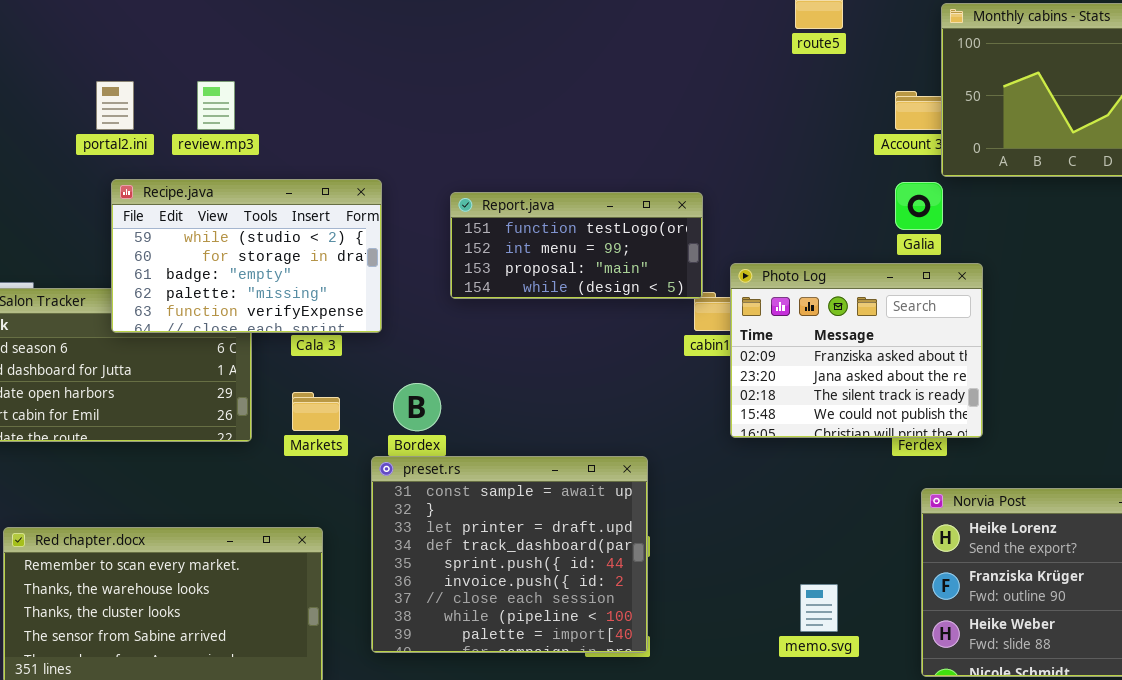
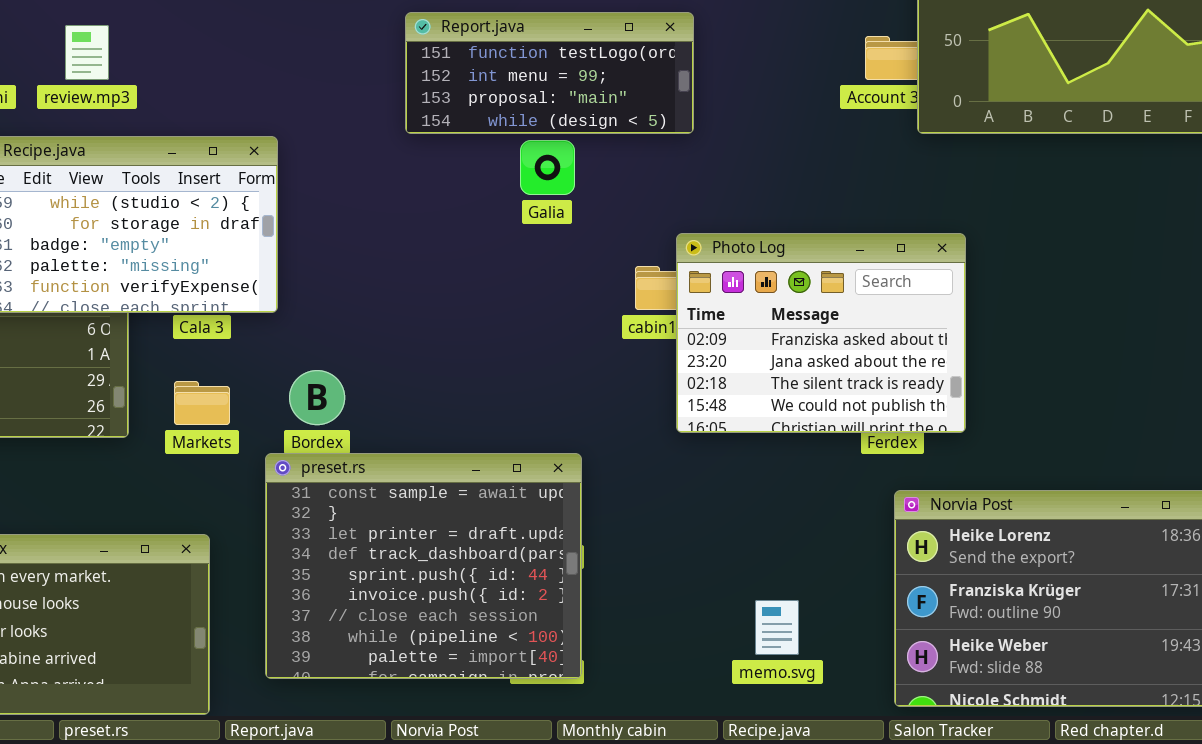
Galia: [895,182,943,230] -> [520,140,575,195], moved
Report.java: [450,192,703,299] -> [405,12,694,134], moved

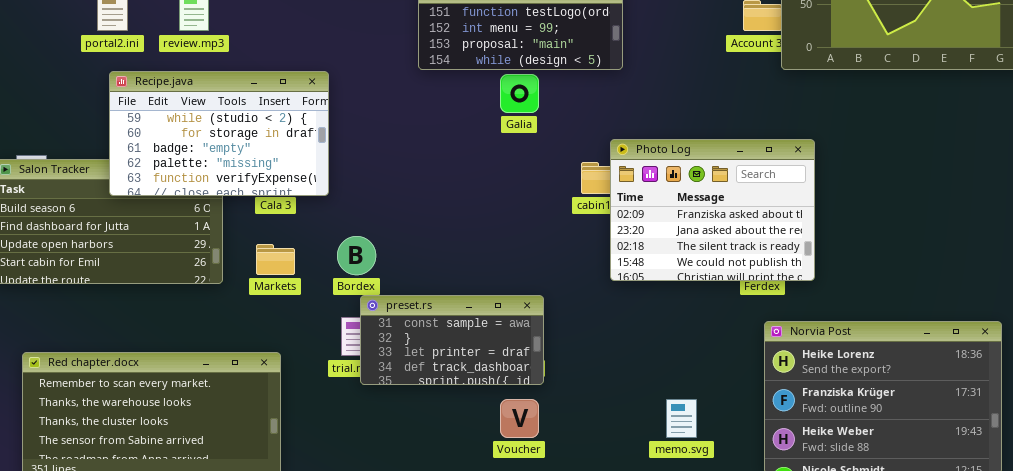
preset.rs: [265,453,582,679] -> [360,295,544,385], resized

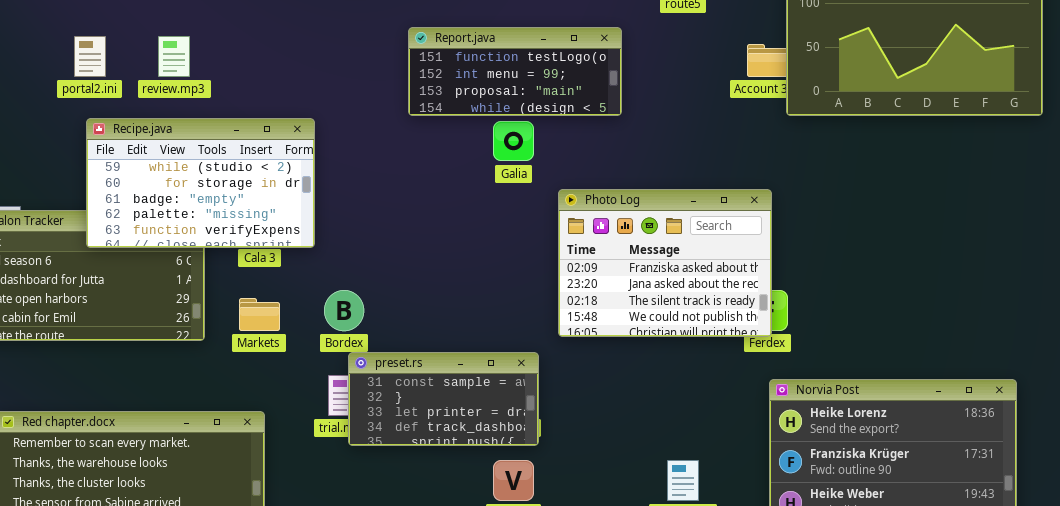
Photo Log: [610,139,815,281] -> [558,189,772,337], moved

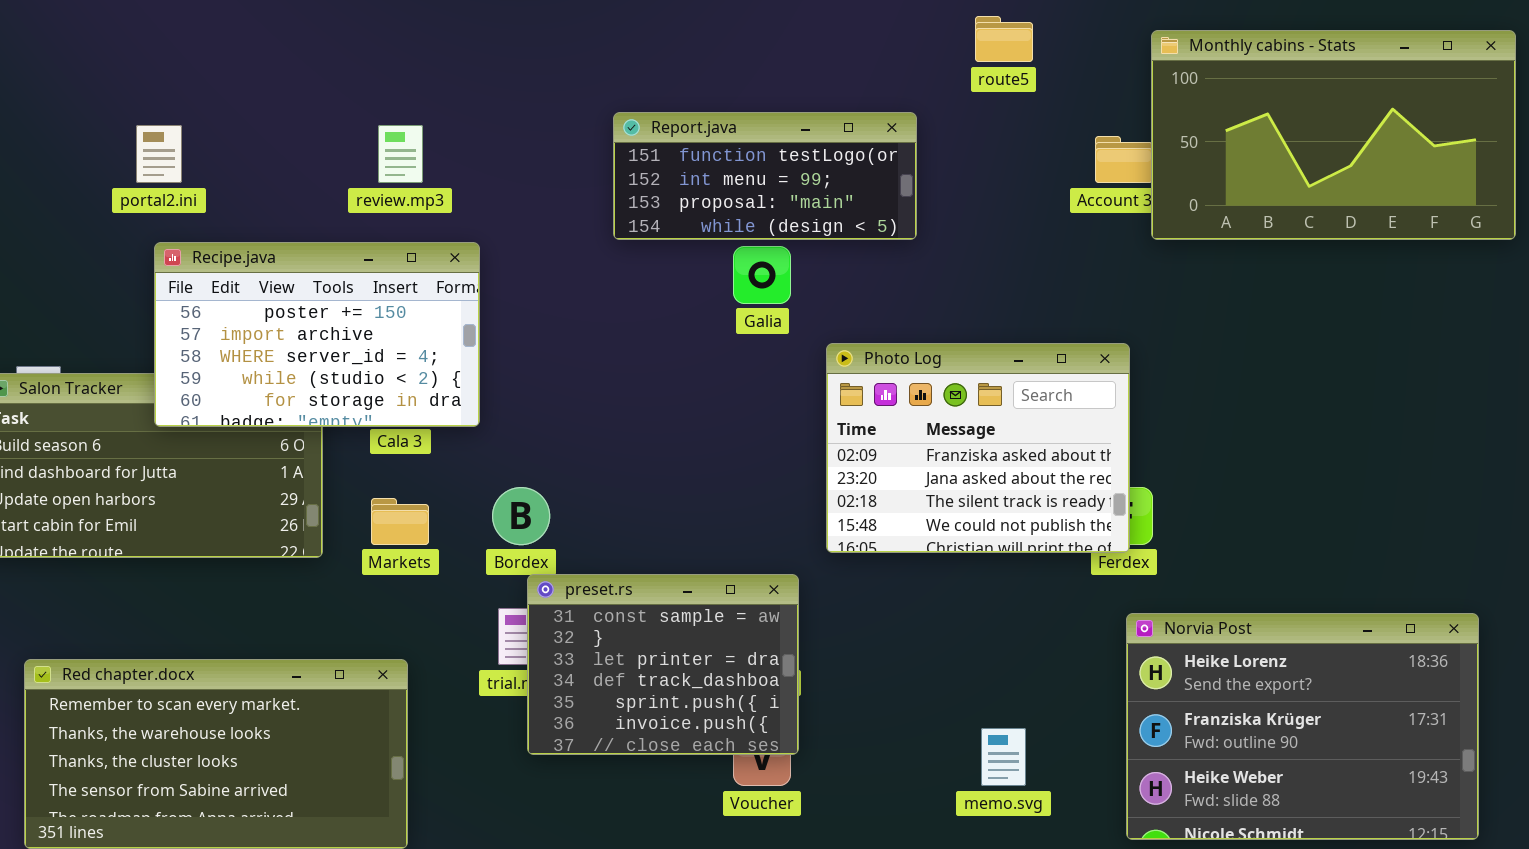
review.mp3: [158,36,190,77] -> [378,125,423,183], moved
Recipe.java: [86,118,315,248] -> [154,242,480,427], scrolled up 3 rows
preset.rs: [348,352,539,446] -> [527,574,799,755], resized

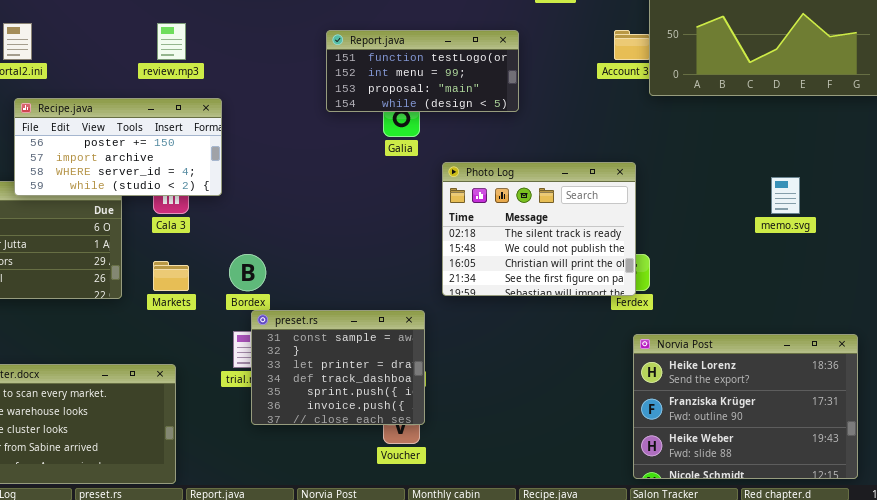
Report.java: [613,112,917,240] -> [326,30,519,112], moved
Recipe.java: [154,242,480,427] -> [14,98,222,196], resized
Photo Log: [826,343,1130,553] -> [442,162,636,296], scrolled down 2 rows
memo.svg: [981,728,1026,786] -> [771,177,800,214], moved

